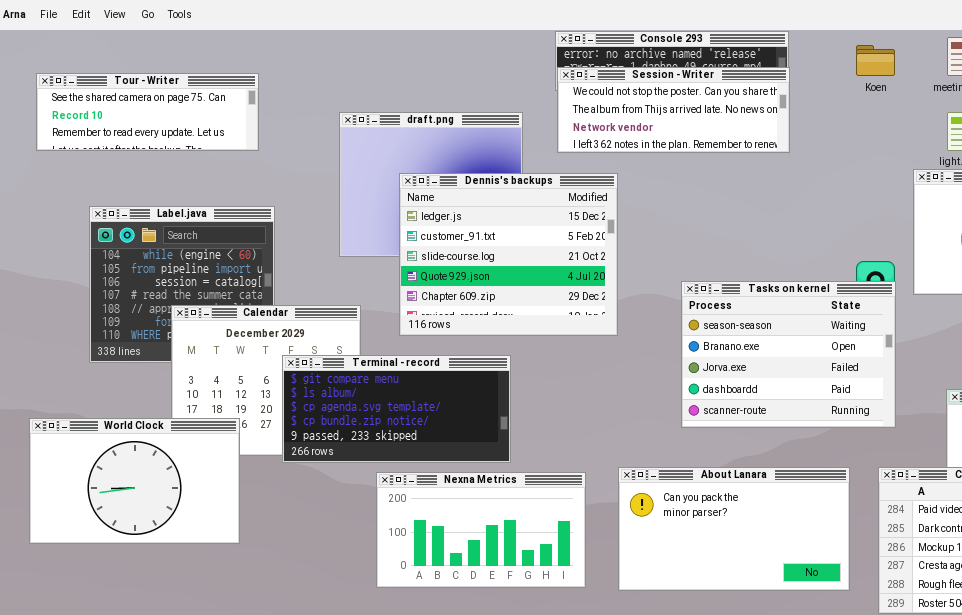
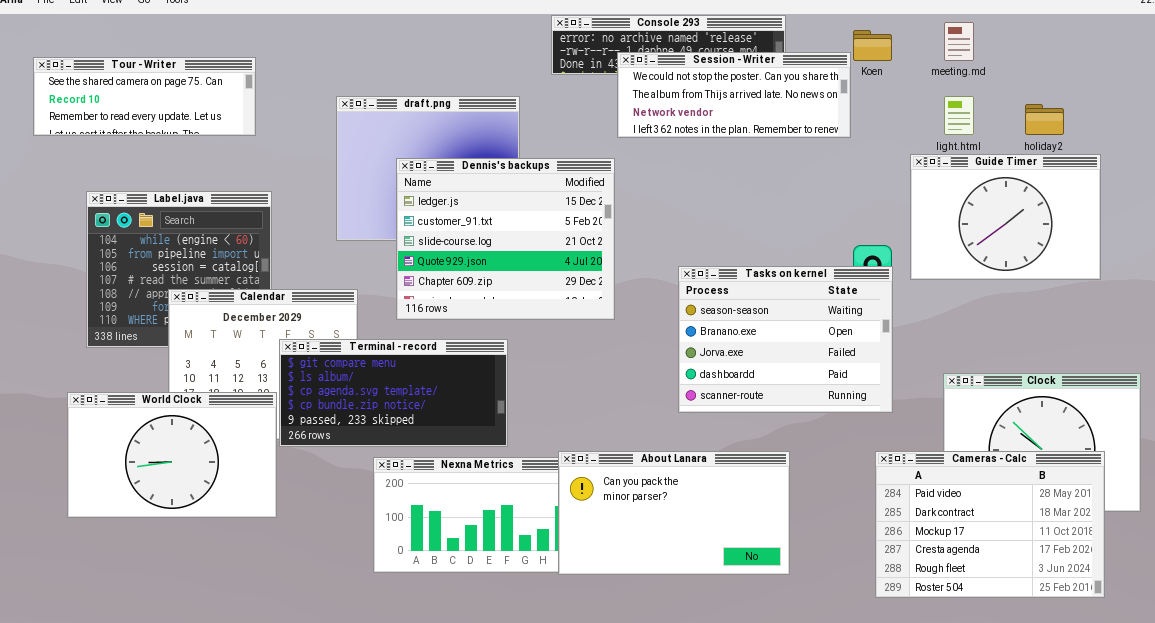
Session - Writer: [557,67,790,153] -> [617,52,851,138], moved
World Clock: [29,418,240,544] -> [67,392,277,518], moved
About Lanara: [618,467,850,591] -> [558,451,790,575], moved

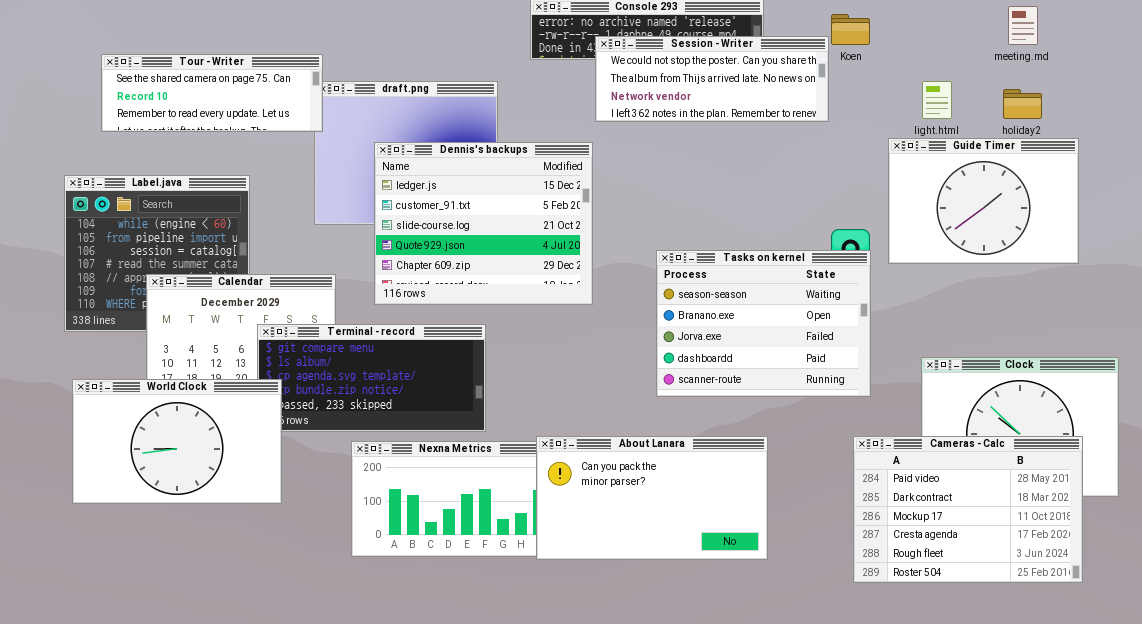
meeting.md: [944,22,974,61] -> [1008,6,1038,45], moved
Tour - Writer: [33,57,256,136] -> [101,54,323,132], moved
World Clock: [67,392,277,518] -> [72,379,282,504], moved

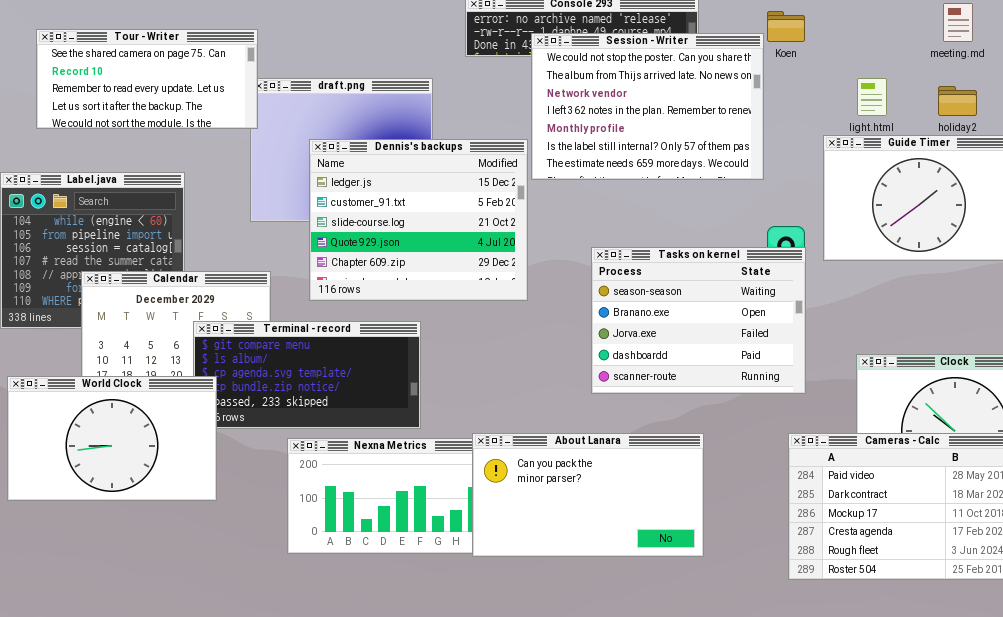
Session - Writer: [595,36,829,122] -> [531,33,764,180], resized
Tour - Writer: [101,54,323,132] -> [36,29,258,129], resized

